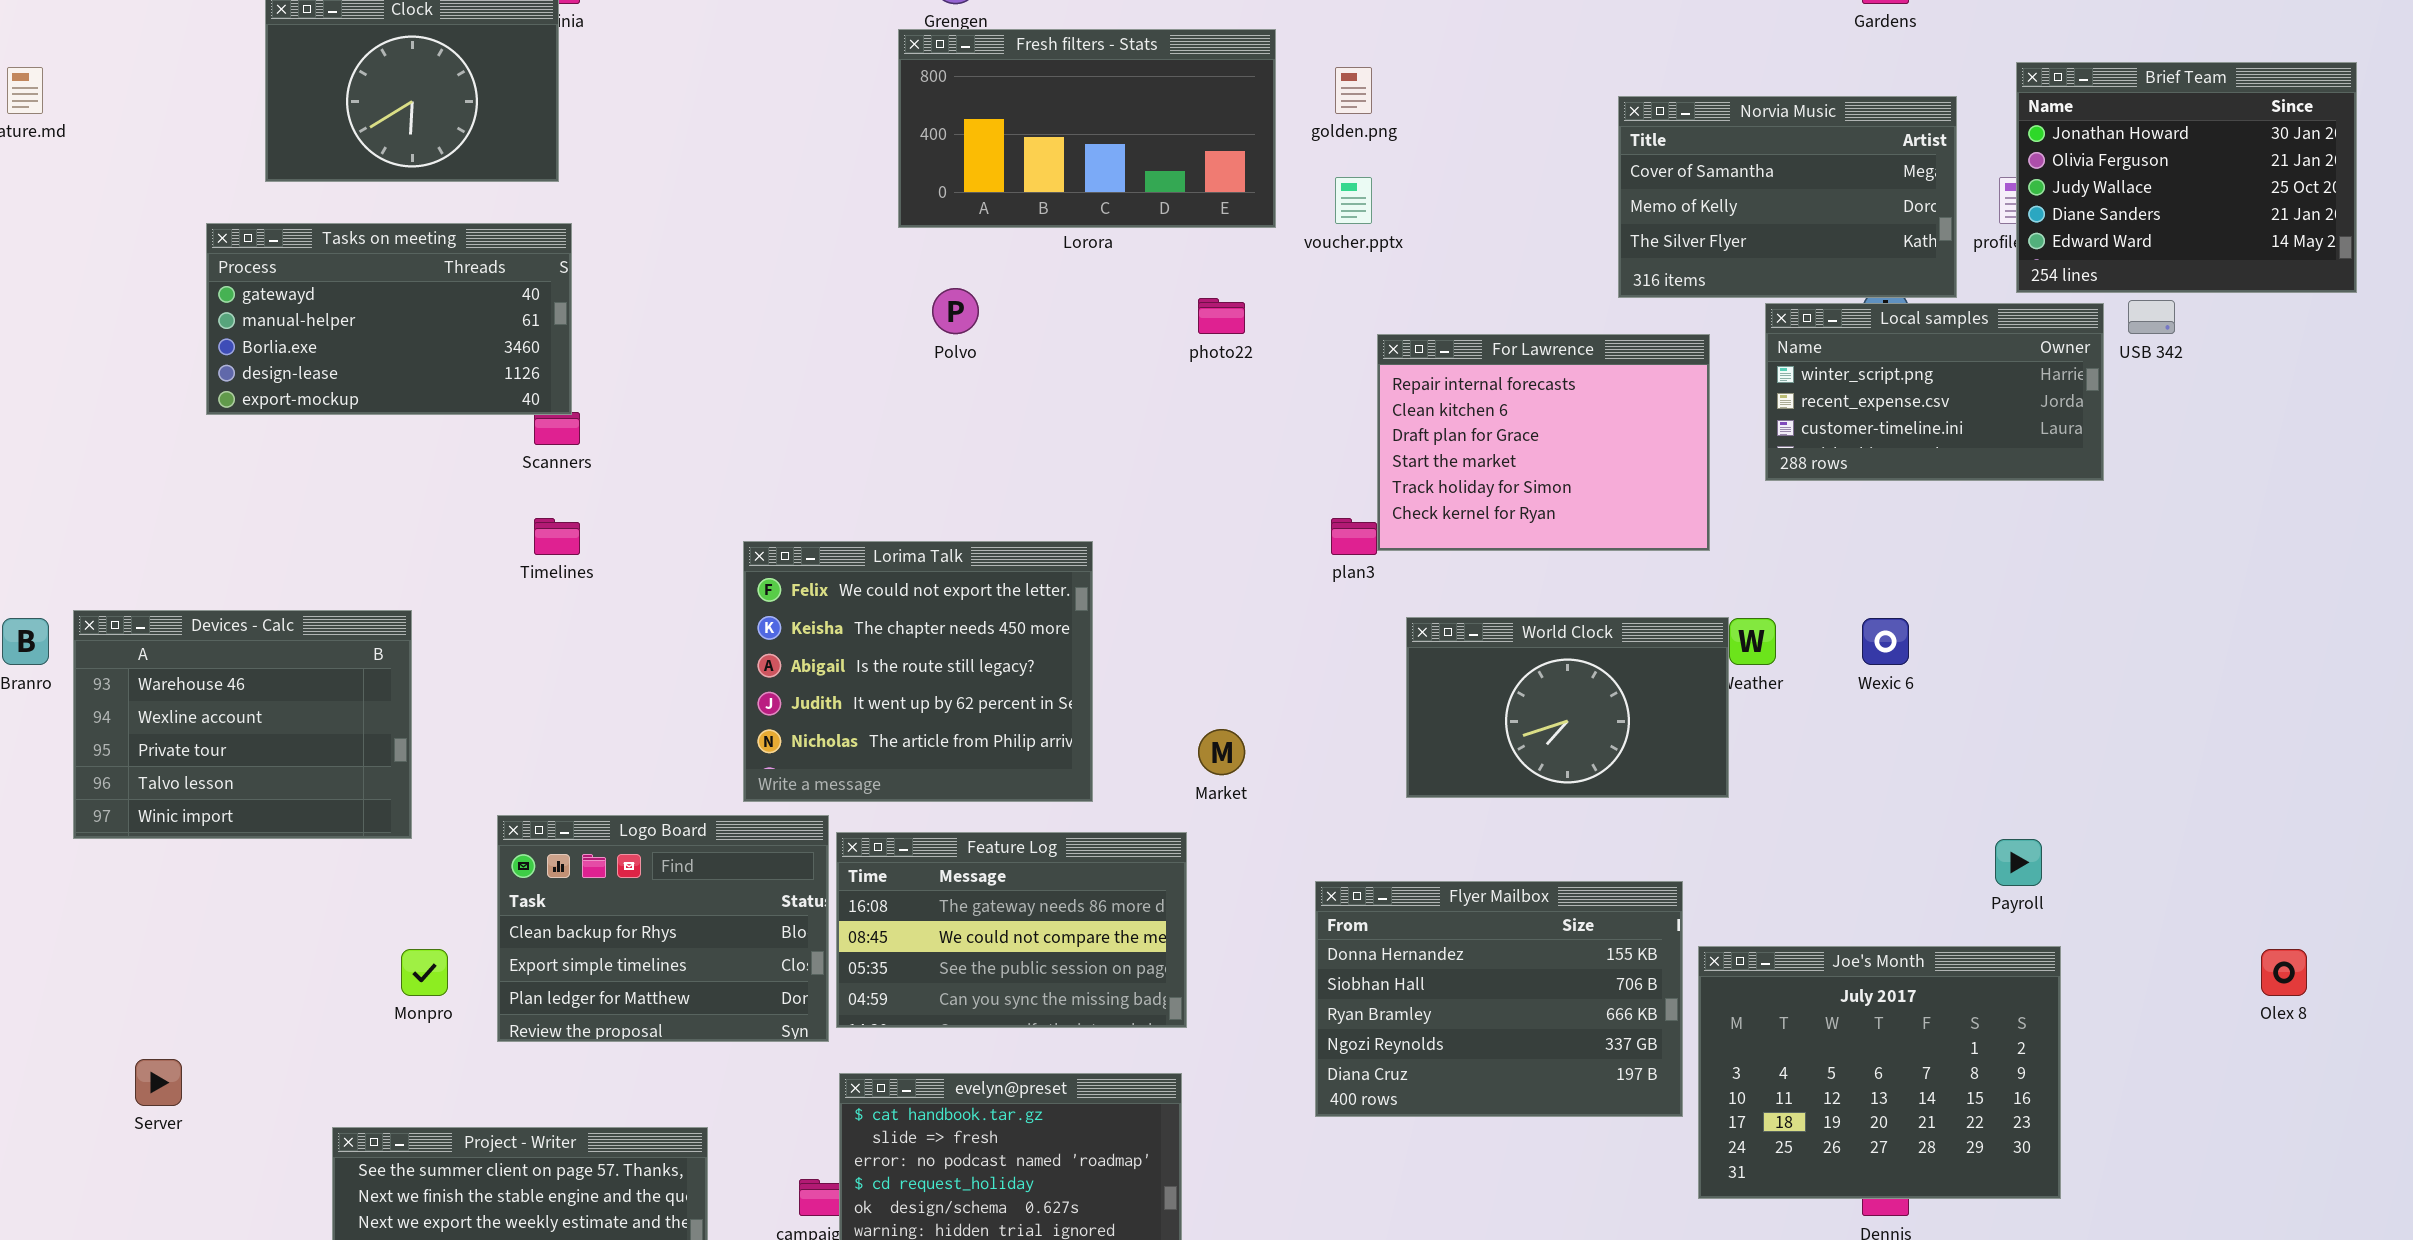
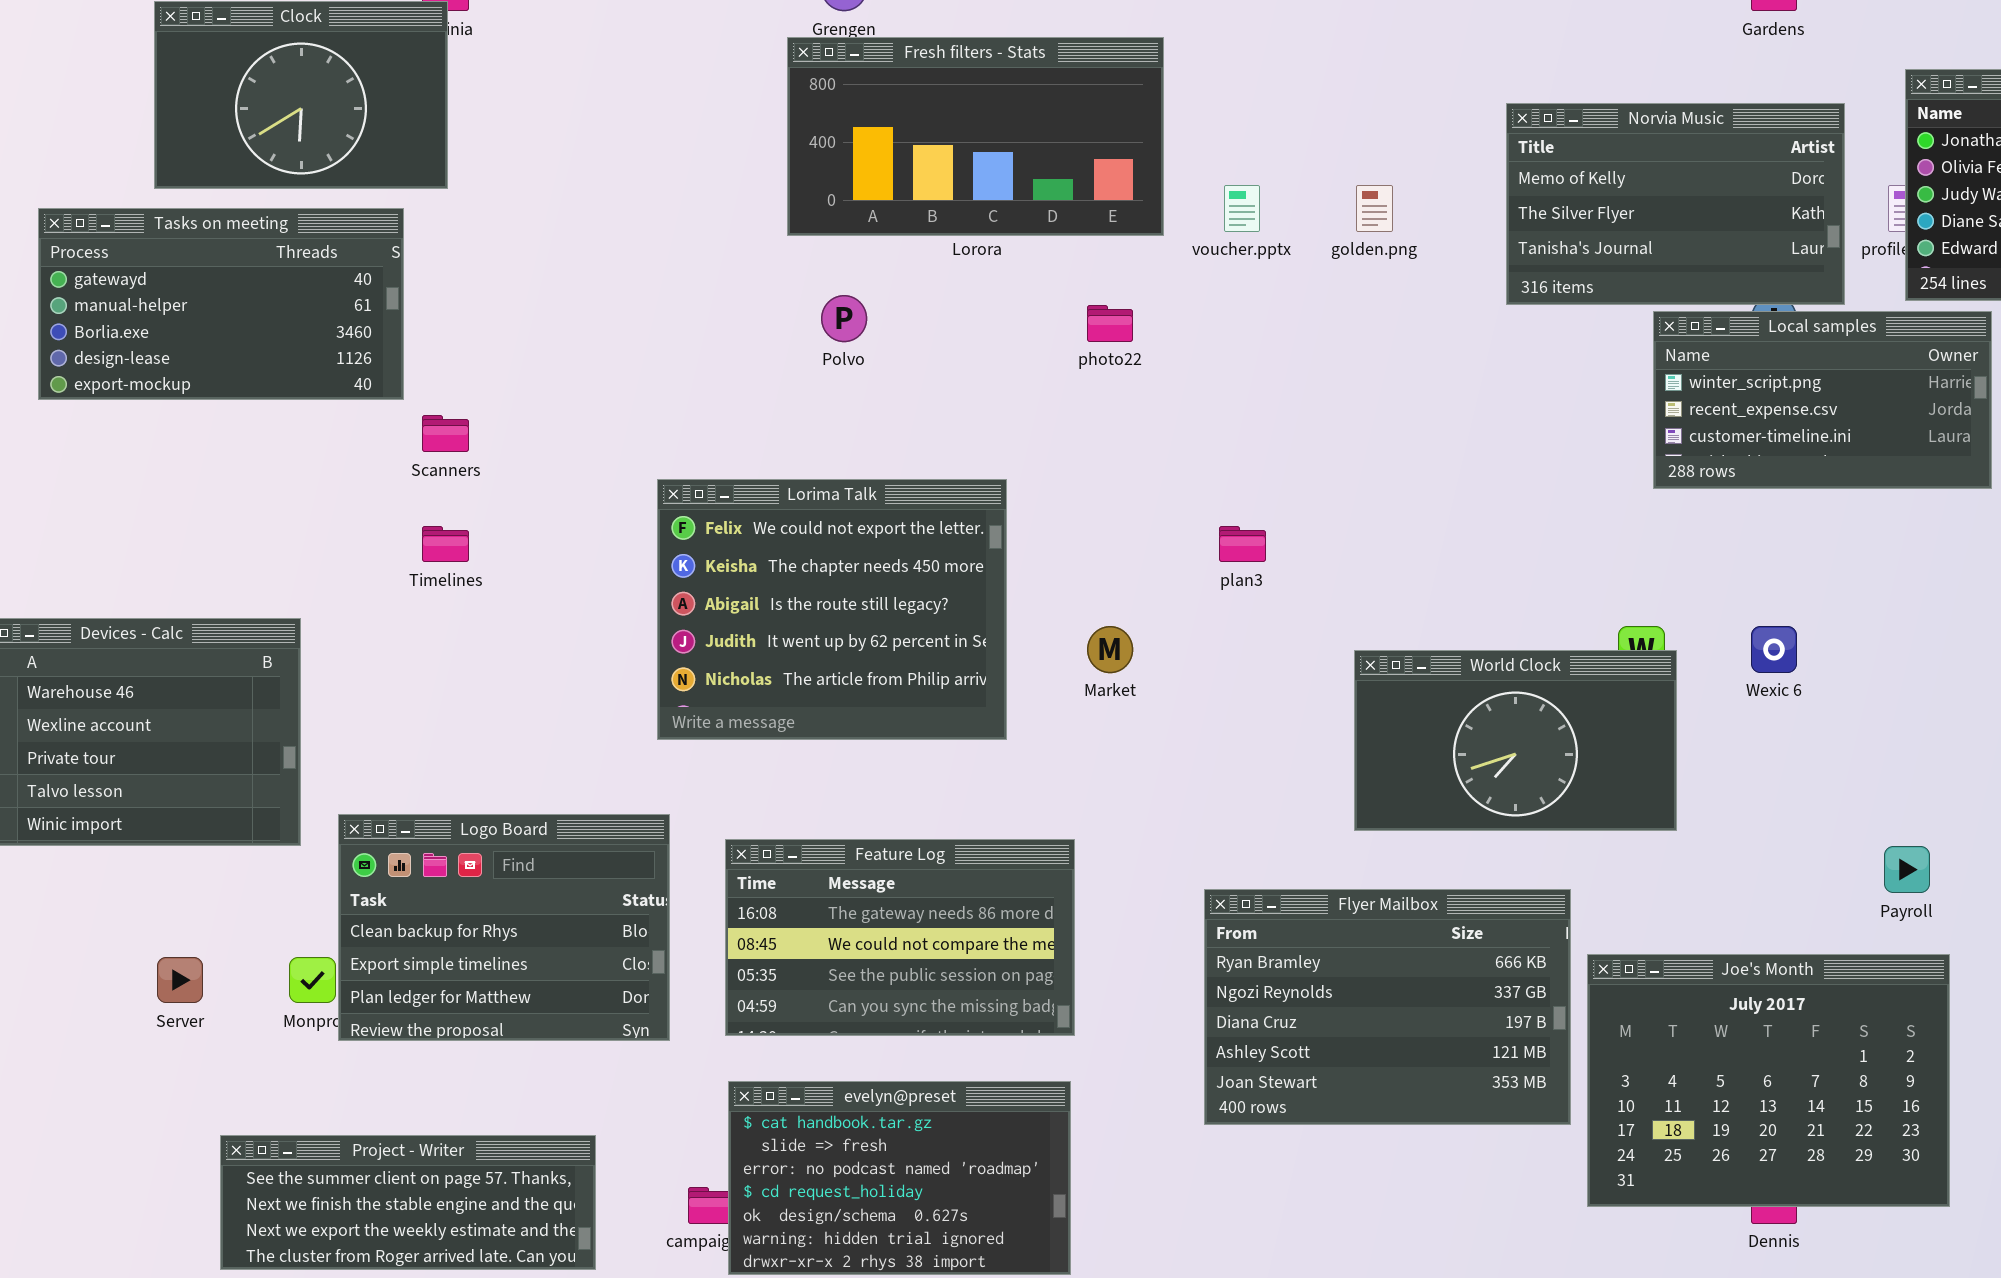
golden.png: [1335,67,1372,114] -> [1356,185,1393,232], moved
Norvia Music: [1618,96,1957,298] -> [1506,103,1845,305], scrolled down 1 row
Tasks on meeting: [206,223,572,415] -> [38,208,404,400], moved
For Lawrence: [1377,334,1710,551] -> none, closed
Lorima Talk: [743,541,1093,802] -> [657,479,1007,740], moved
World Clock: [1406,617,1729,798] -> [1354,650,1677,831], moved
Market: [1198,729,1245,775] -> [1087,626,1133,673], moved
Logo Board: [497,815,829,1042] -> [338,814,670,1041], moved
Flyer Mailbox: [1315,881,1683,1117] -> [1204,889,1571,1125], scrolled down 2 rows
Server: [135,1059,182,1106] -> [157,957,203,1003], moved

